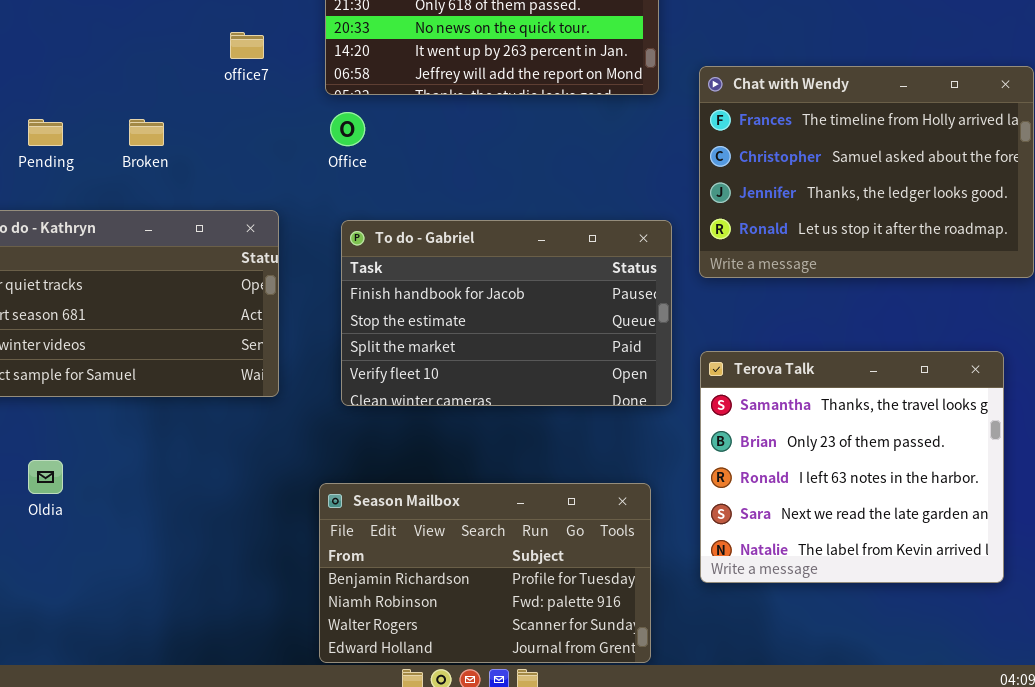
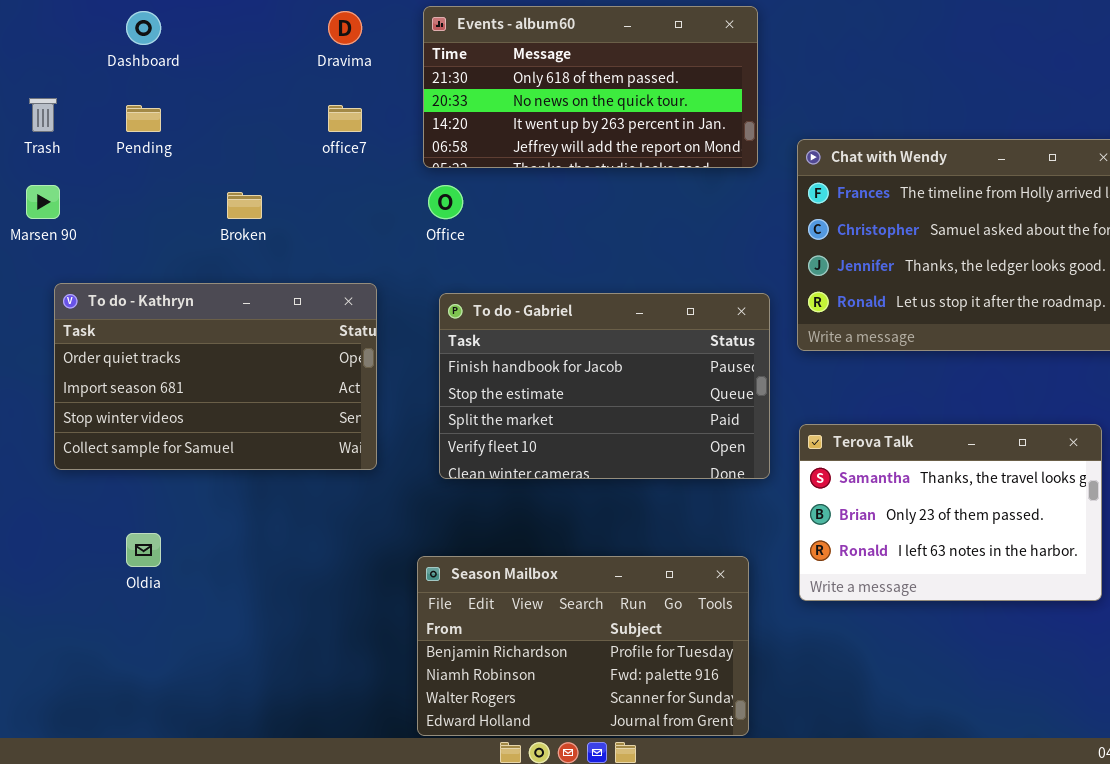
Pending: [28,119,63,146] -> [126,105,161,132], moved
Terova Talk: [700,351,1004,583] -> [799,424,1102,601], resized

